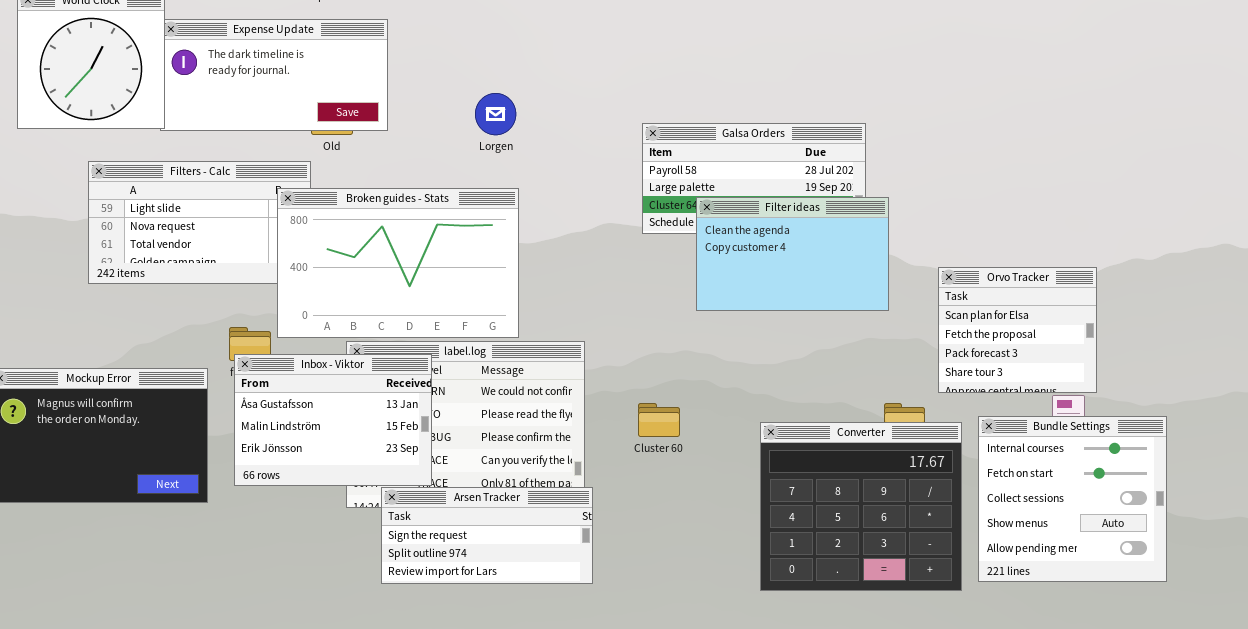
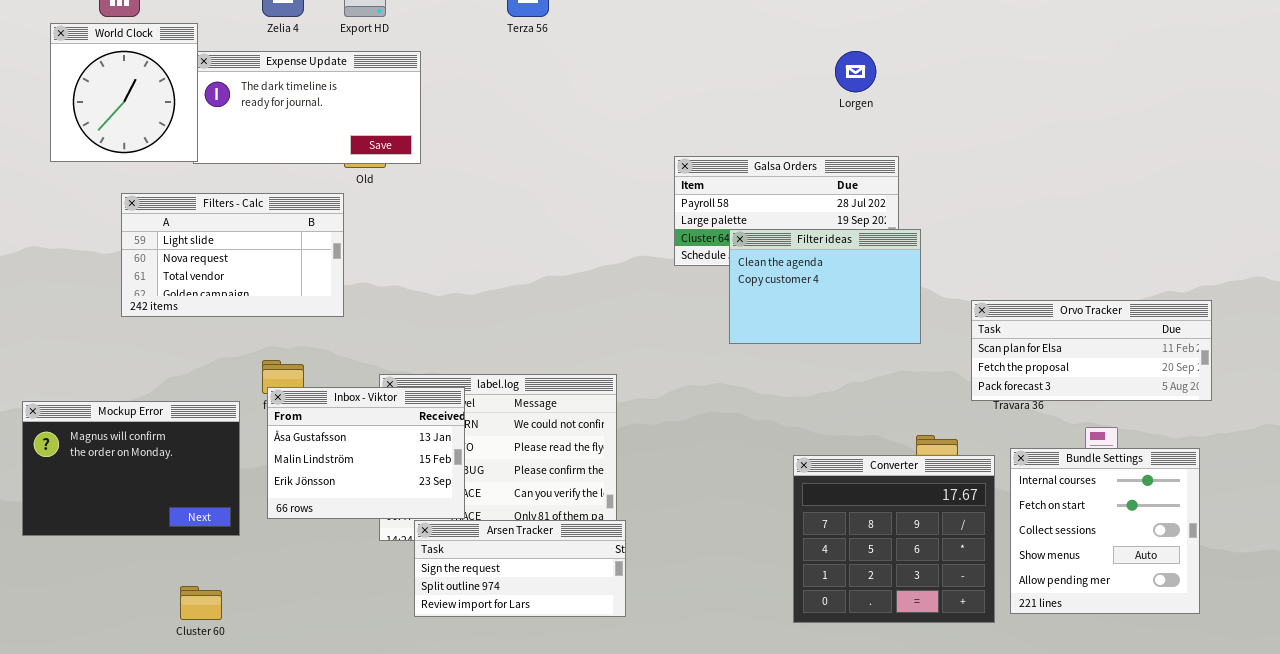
Lorgen: [475,93,516,135] -> [835,51,876,92], moved
Broken guides - Stats: [277,188,519,338] -> none, closed
Orvo Tracker: [938,267,1097,393] -> [971,300,1212,401], resized
Cluster 60: [638,403,680,437] -> [180,586,222,620], moved

